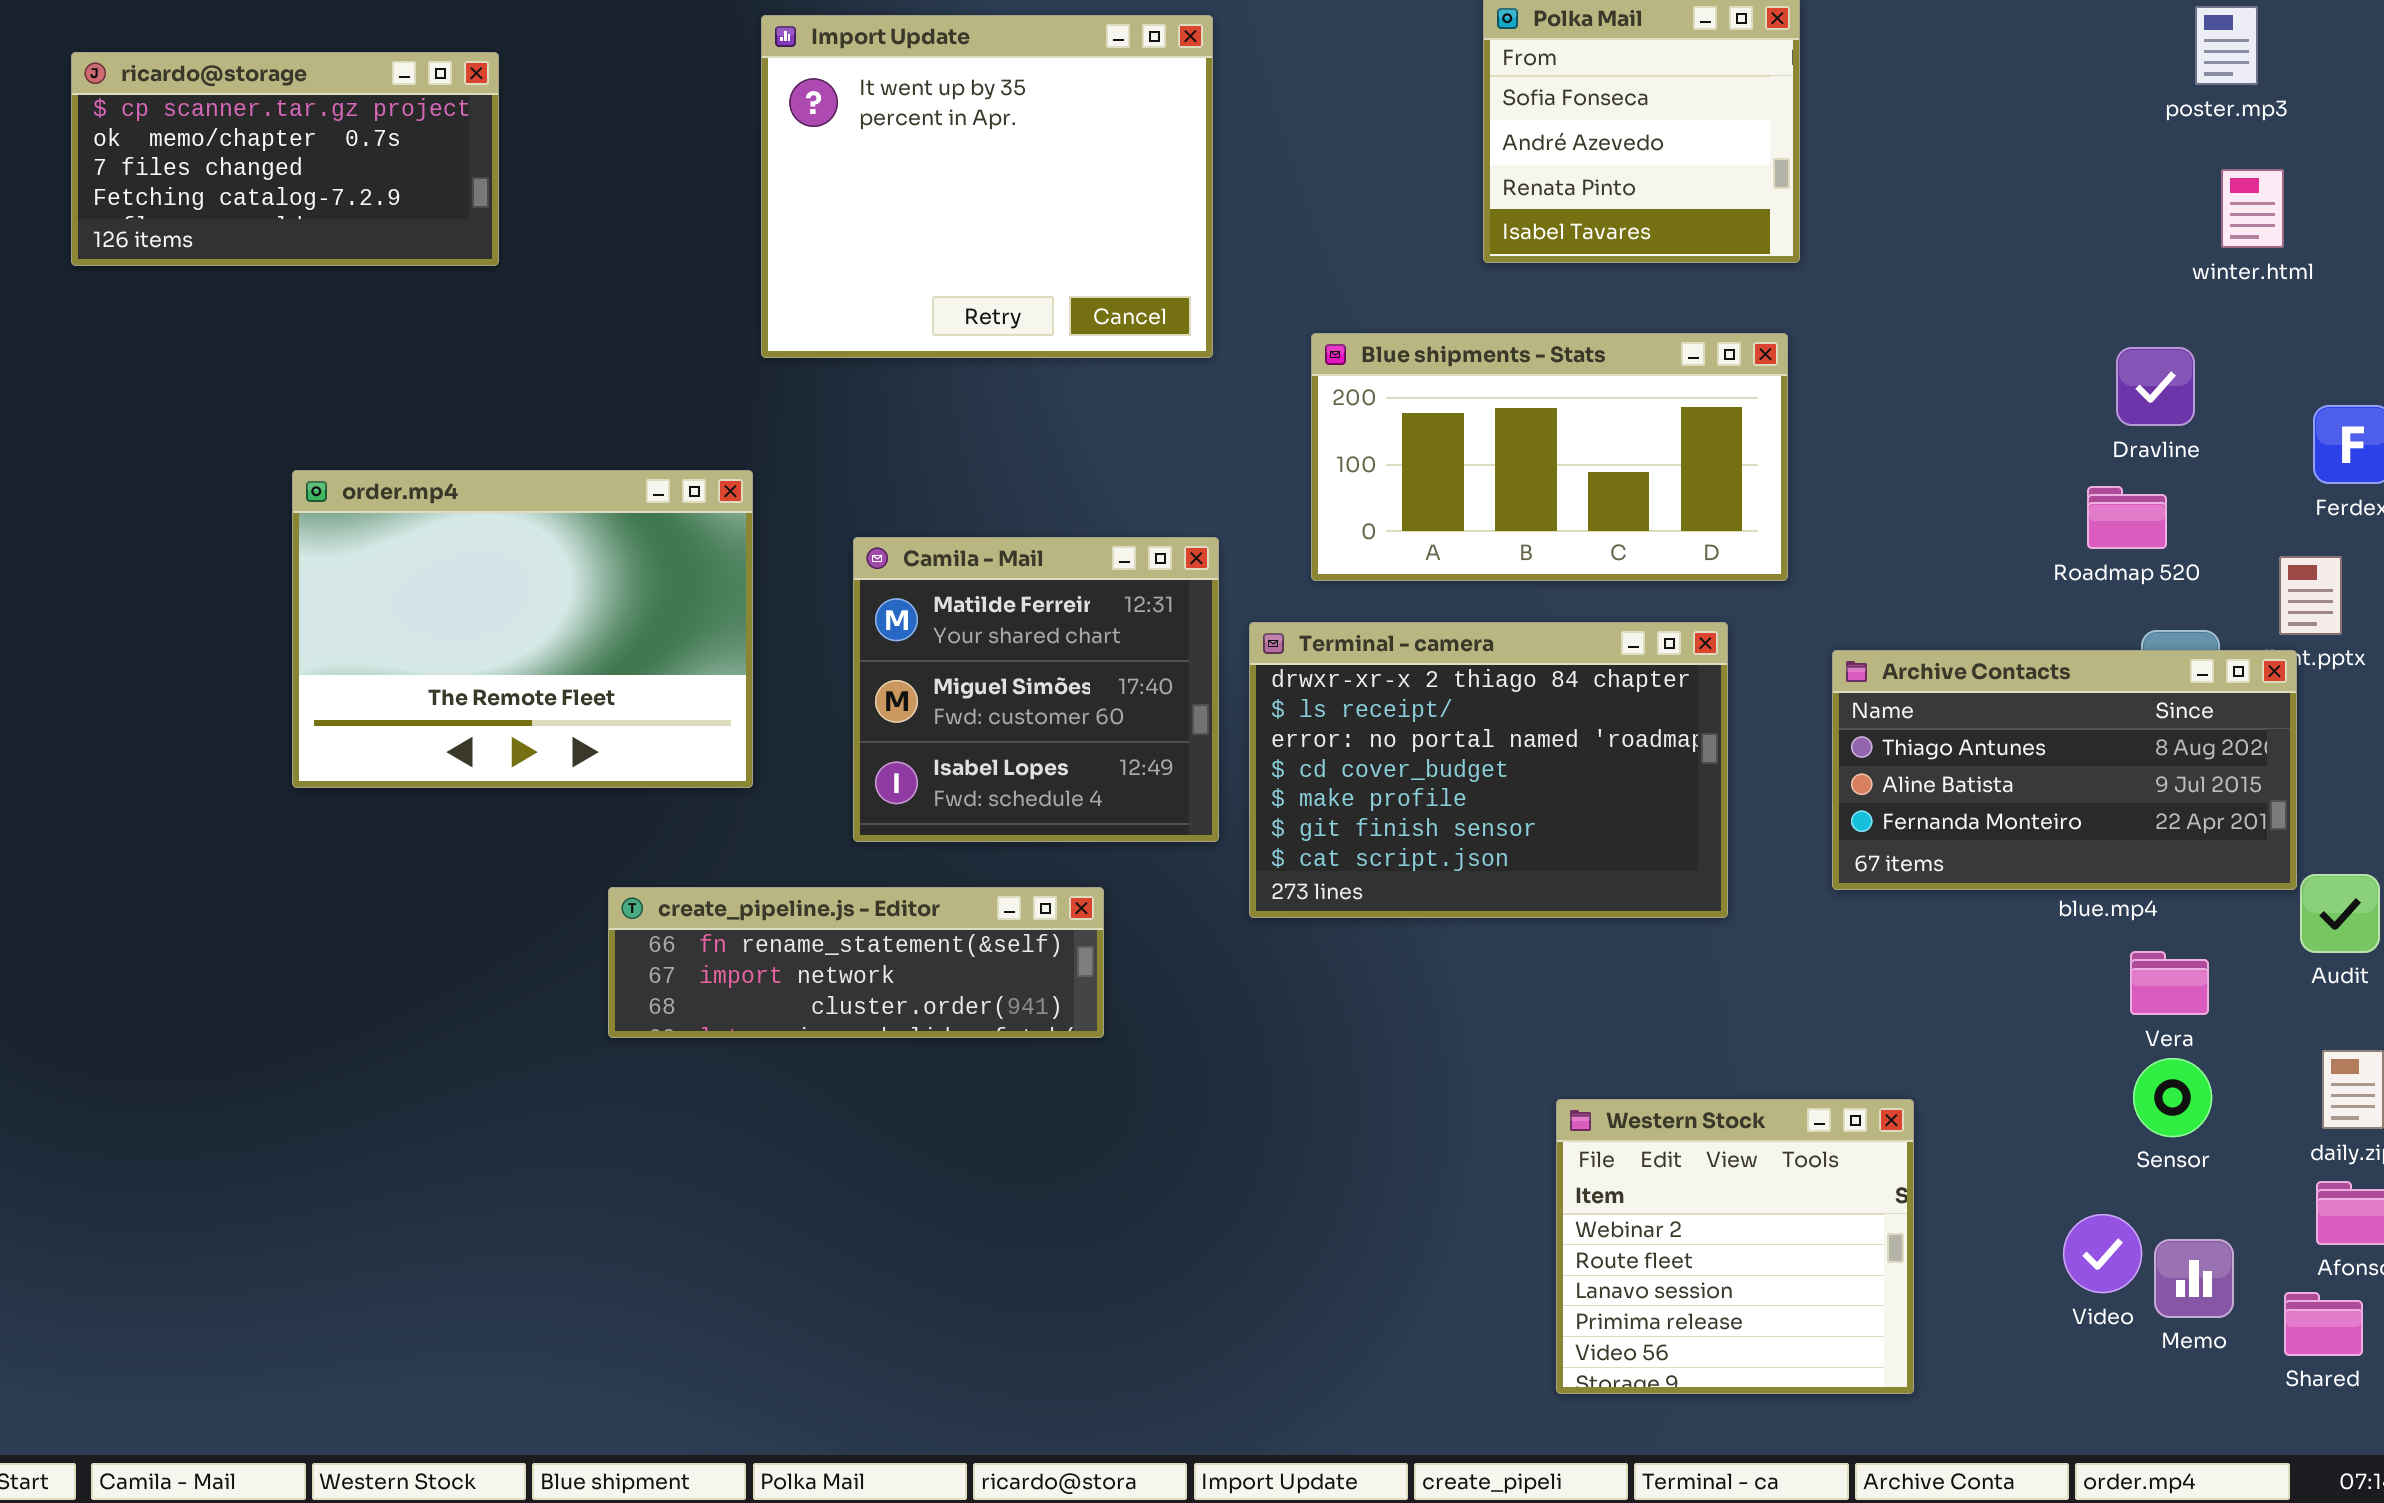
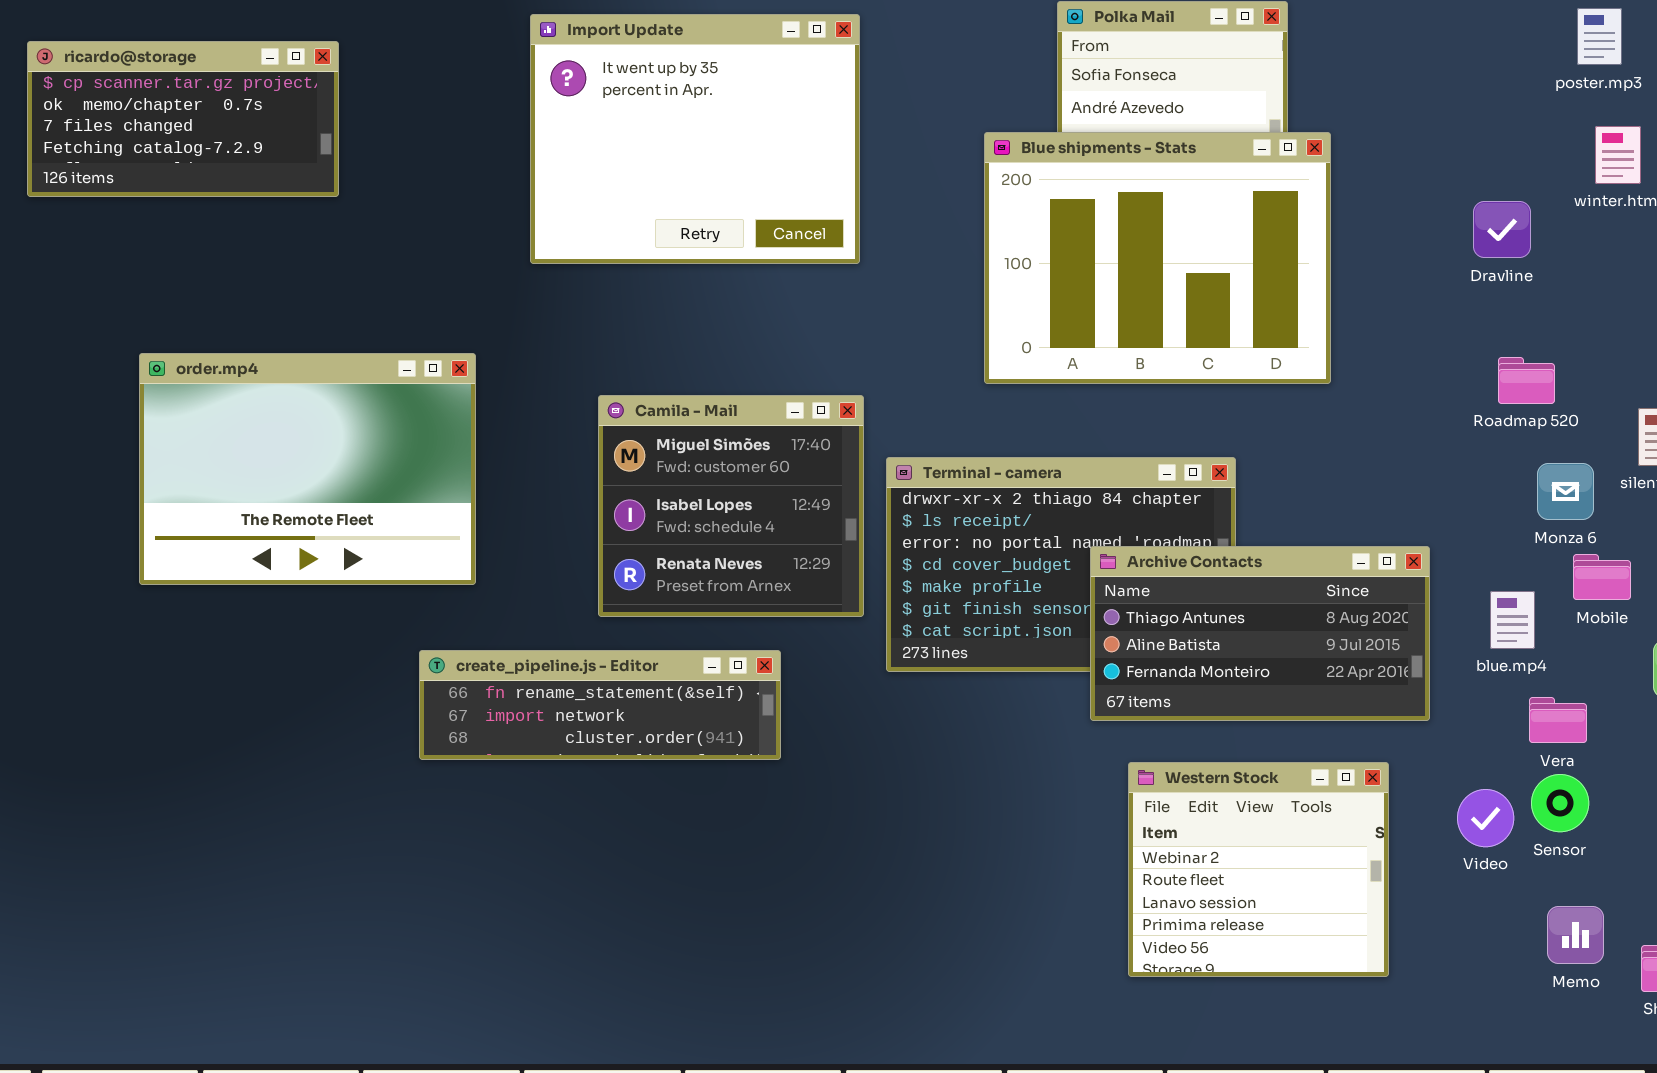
Blue shipments - Stats: [1311,333,1788,581] -> [984,132,1331,384], moved, resized
Dravline: [2116,347,2195,426] -> [1473,201,1531,258], moved
order.mp4: [292,470,753,788] -> [139,353,476,585], moved
Camila - Mail: [853,537,1219,842] -> [598,395,864,617], scrolled down 1 row
Archive Contacts: [1832,650,2297,890] -> [1090,546,1430,721], moved
Western Stock: [1556,1099,1914,1394] -> [1128,762,1389,977], moved
Video: [2063,1214,2142,1293] -> [1457,789,1514,847], moved

